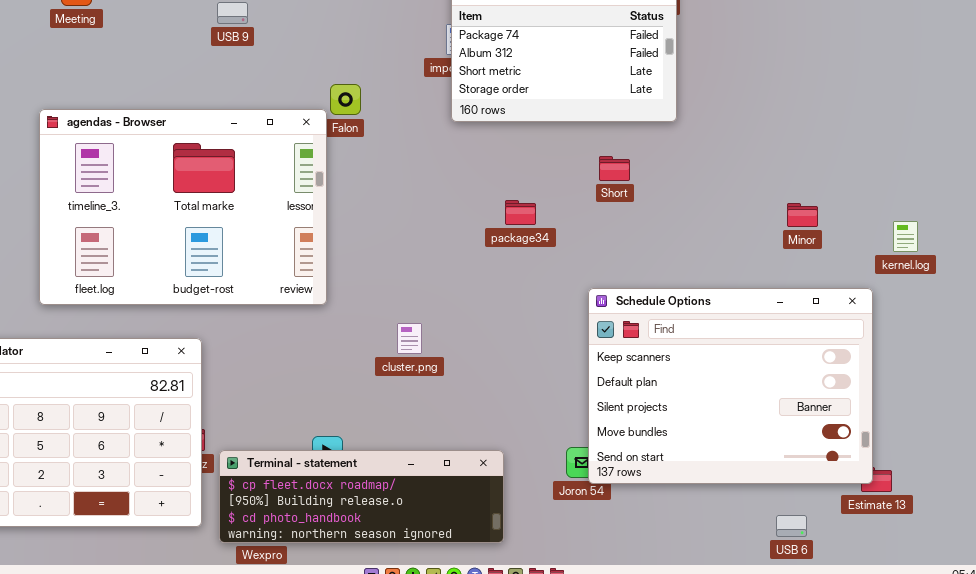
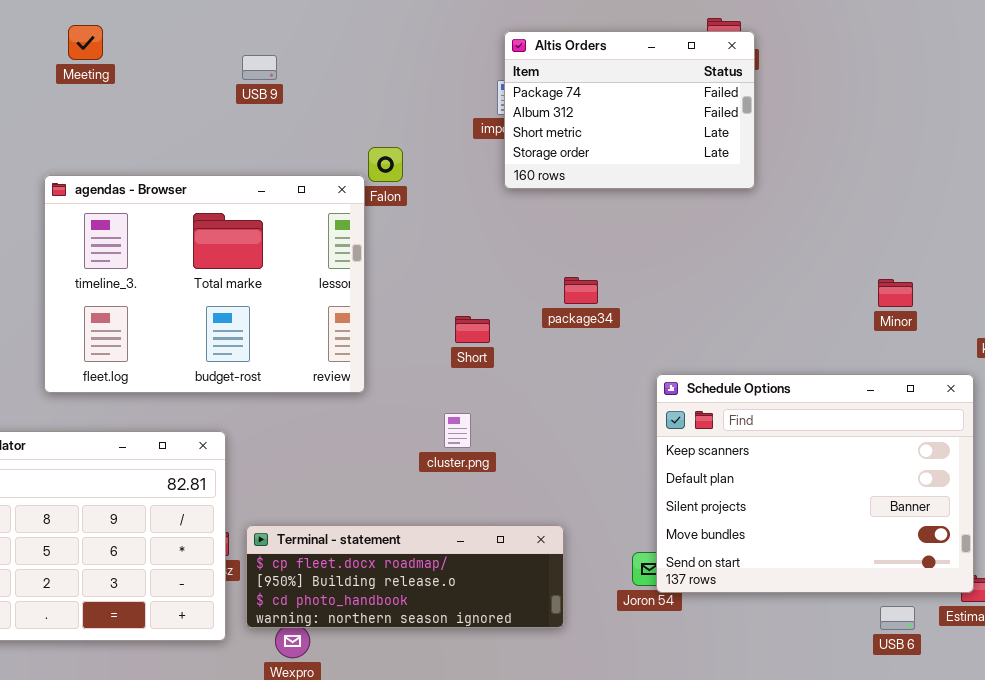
Short: [599,156,630,181] -> [455,316,490,343], moved
Terminal - statement: [219,450,504,543] -> [246,525,564,628], moved
USB 6: [776,515,807,537] -> [880,606,915,630], moved

